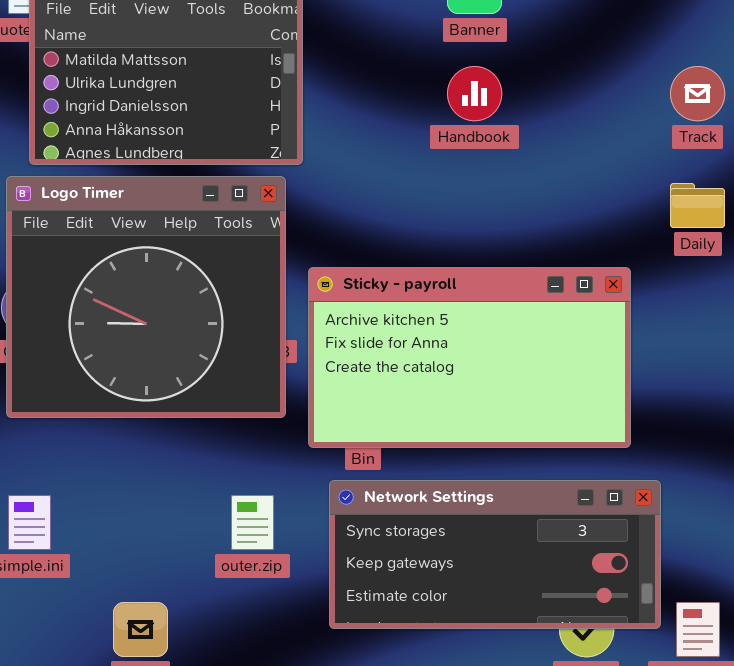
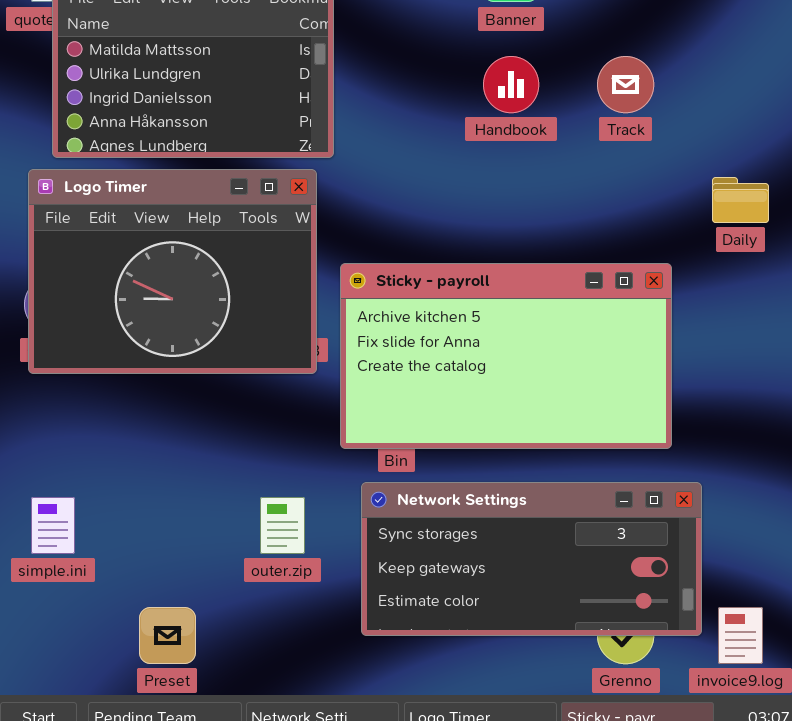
Track: [670,66,725,121] -> [597,56,654,113], moved
Logo Timer: [6,176,286,418] -> [28,169,317,374], resized

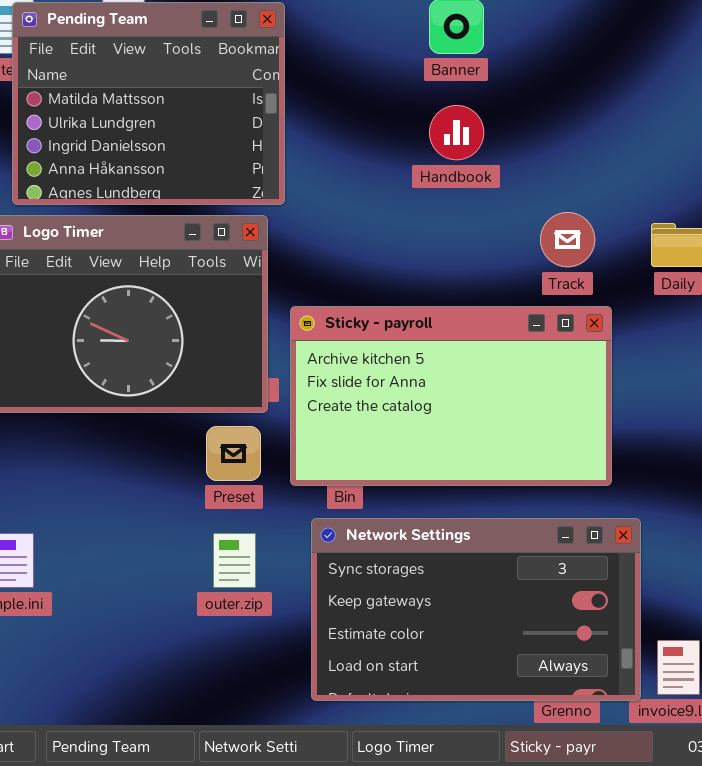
Track: [597,56,654,113] -> [540,212,595,267], moved
Network Settings: [361,482,702,636] -> [311,518,641,701], resized
Preset: [139,607,196,664] -> [206,426,261,481], moved

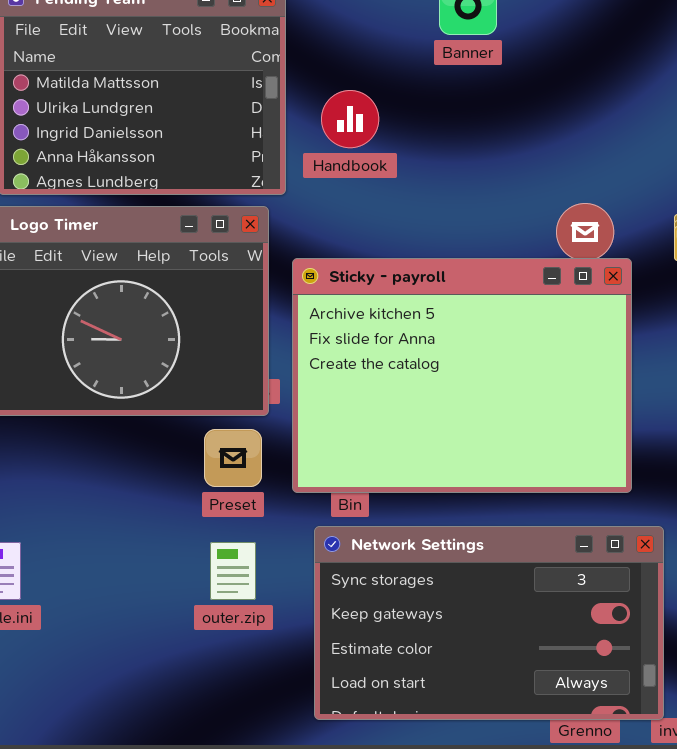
Handbook: [429,105,484,160] -> [321,90,379,148], moved
Sticky - payroll: [290,306,612,486] -> [292,258,632,493], resized

